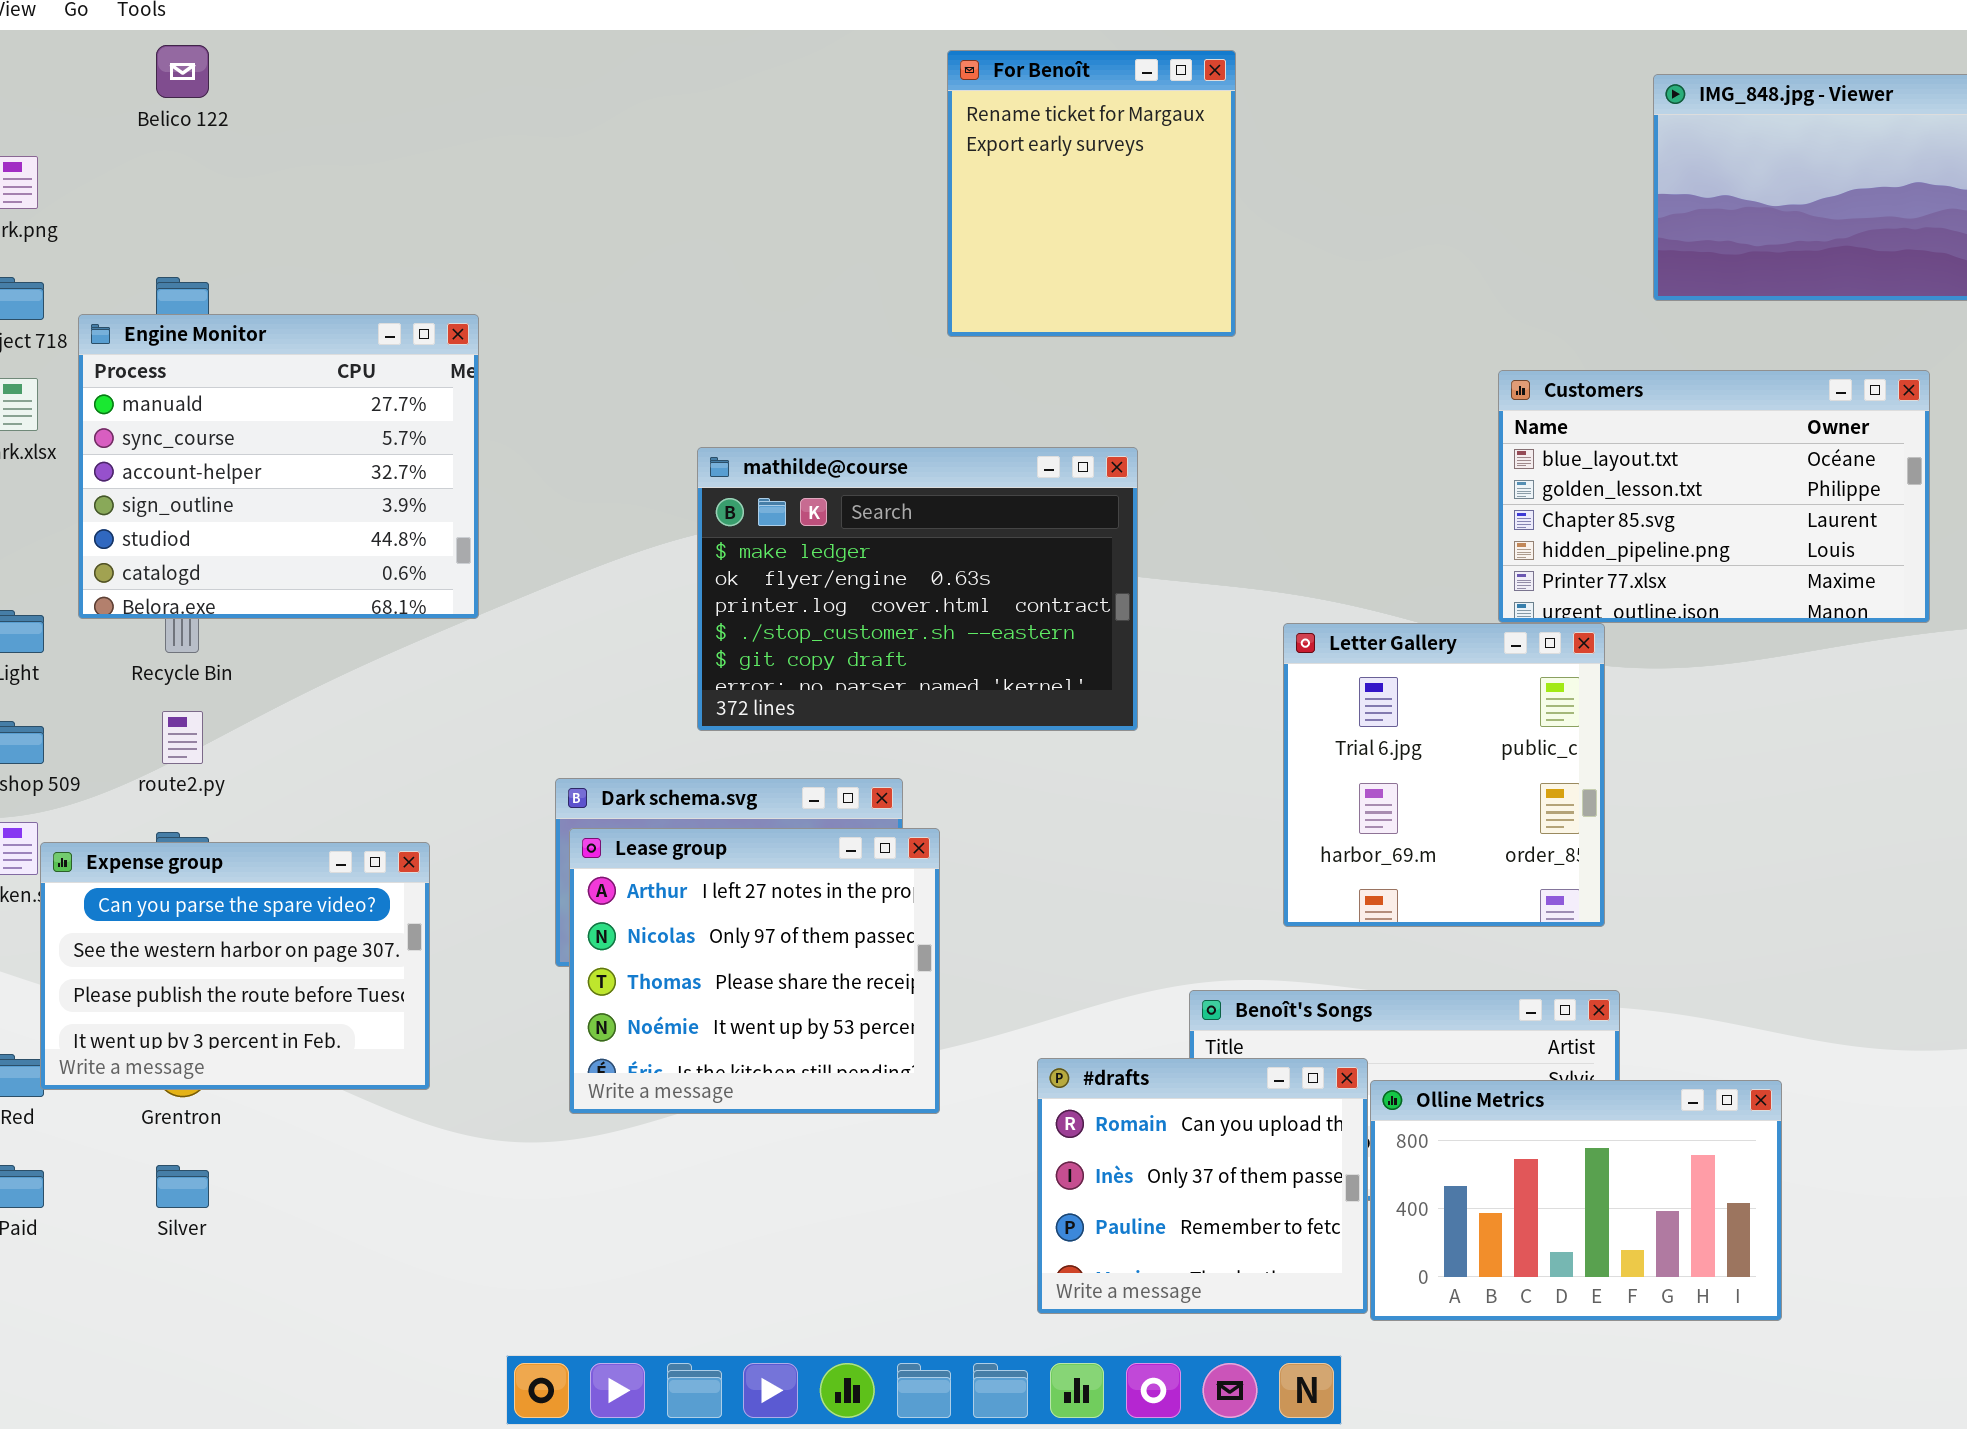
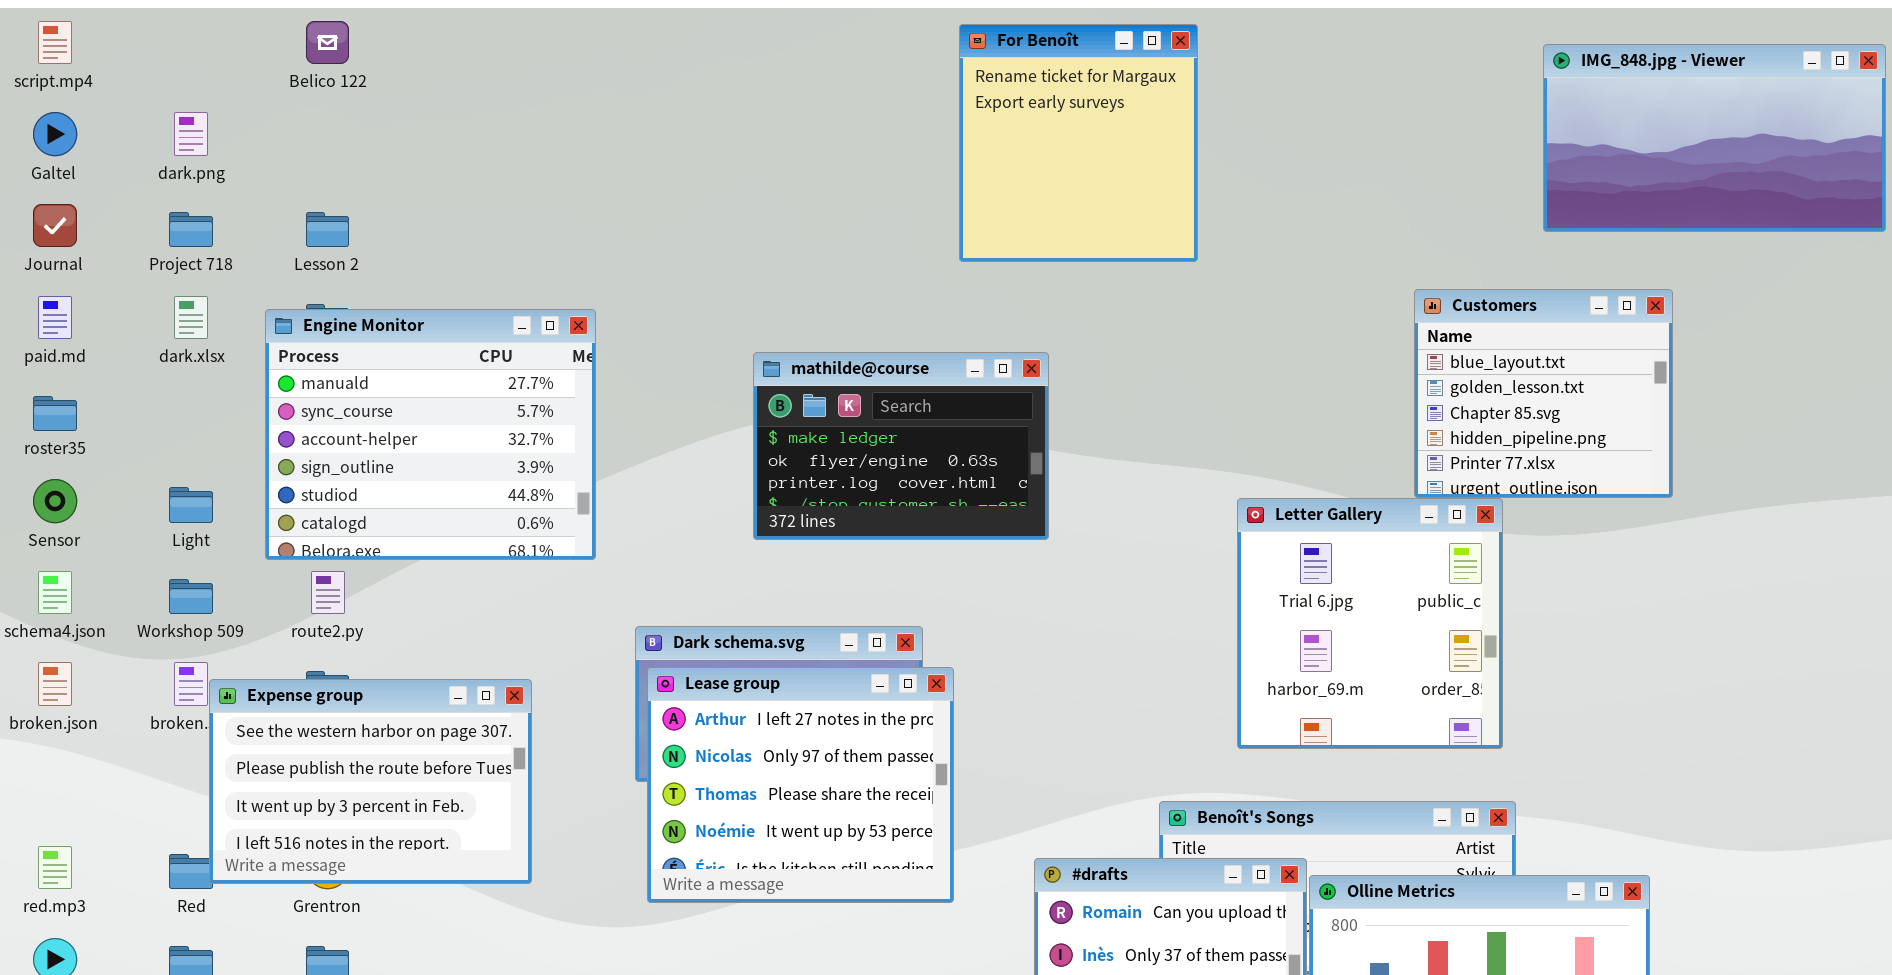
Engine Monitor: [78,314,479,619] -> [265,309,596,560], moved
Customers: [1498,370,1930,623] -> [1414,289,1673,498], resized
mathilde@course: [697,447,1138,731] -> [753,352,1049,540], resized
Expense group: [40,842,430,1090] -> [209,679,532,884], scrolled down 1 row

